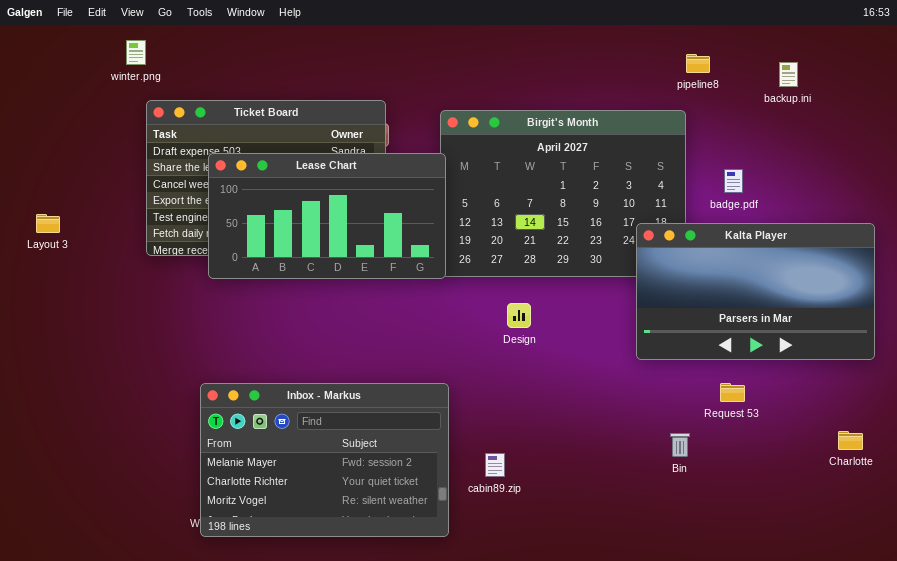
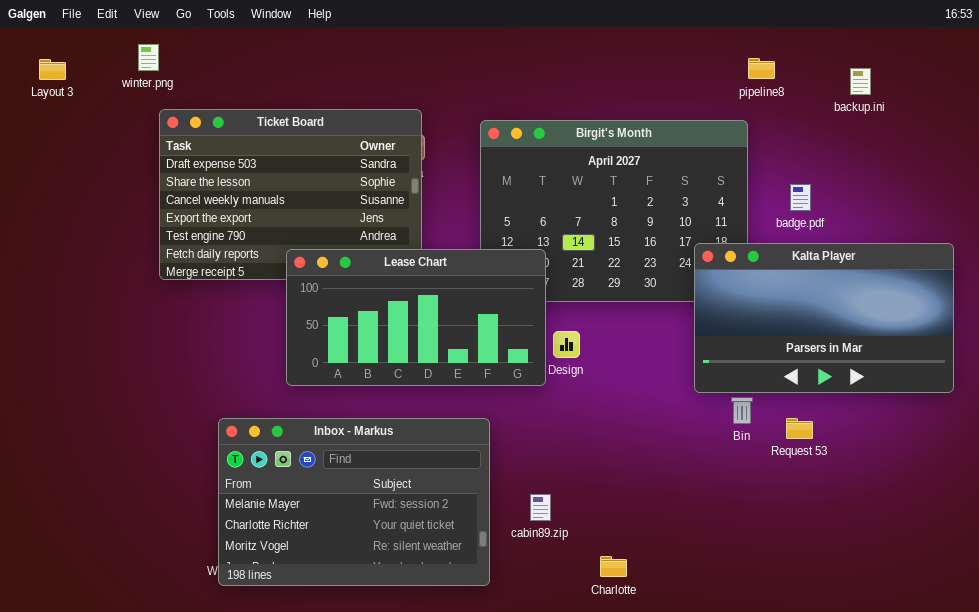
Lease Chart: [208,153,446,279] -> [286,249,546,386], moved
Layout 3: [36,214,60,233] -> [39,59,66,80], moved
Charlotte: [838,431,863,450] -> [600,556,627,577], moved
Bin: [670,433,690,457] -> [731,397,753,424], moved

